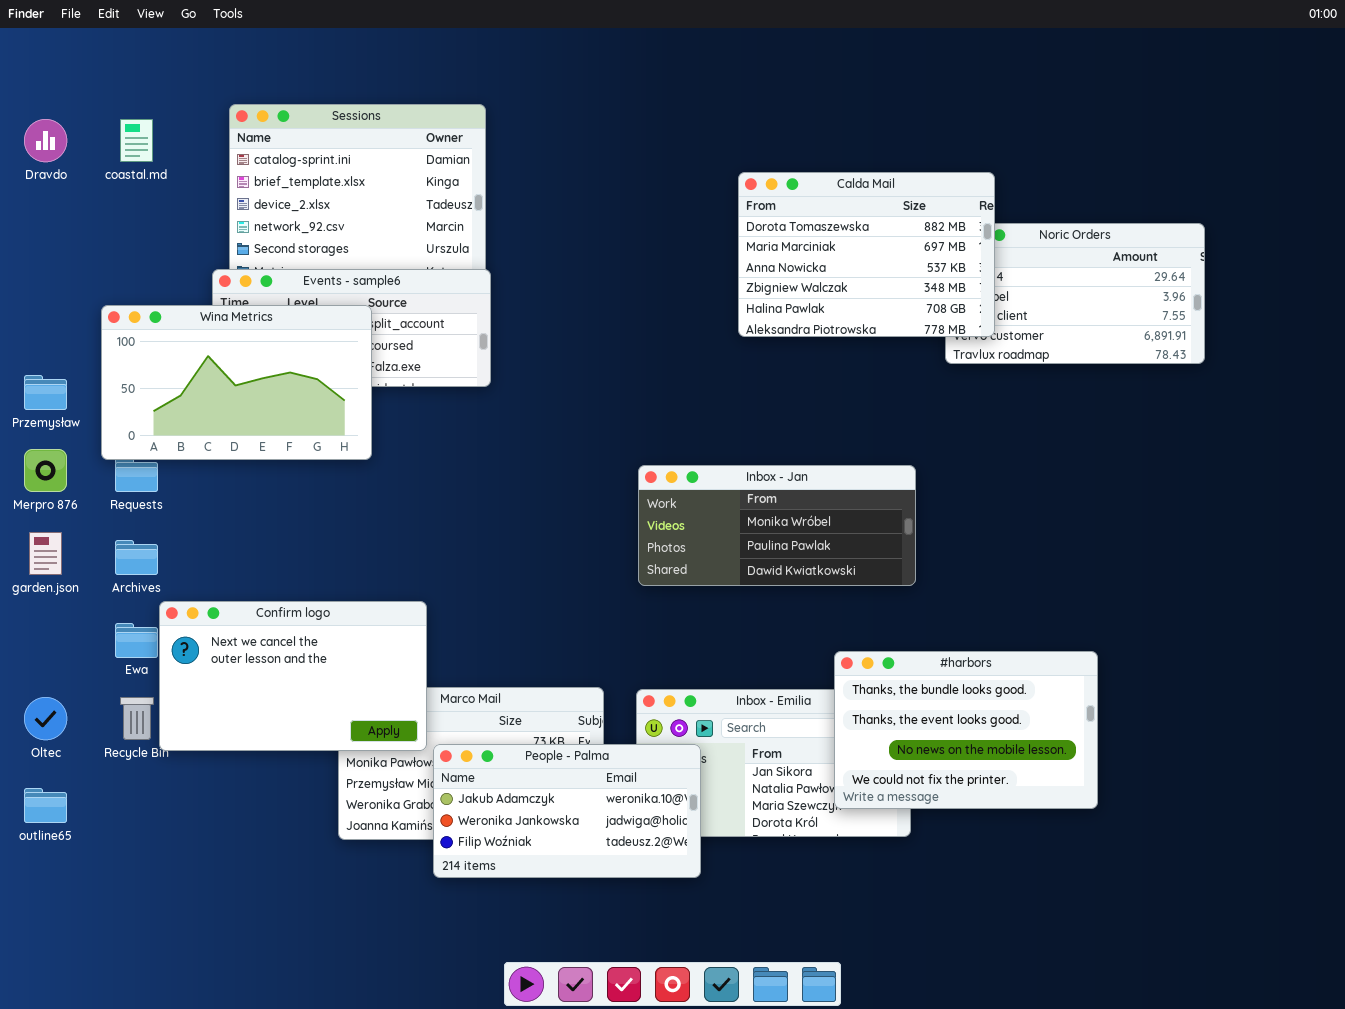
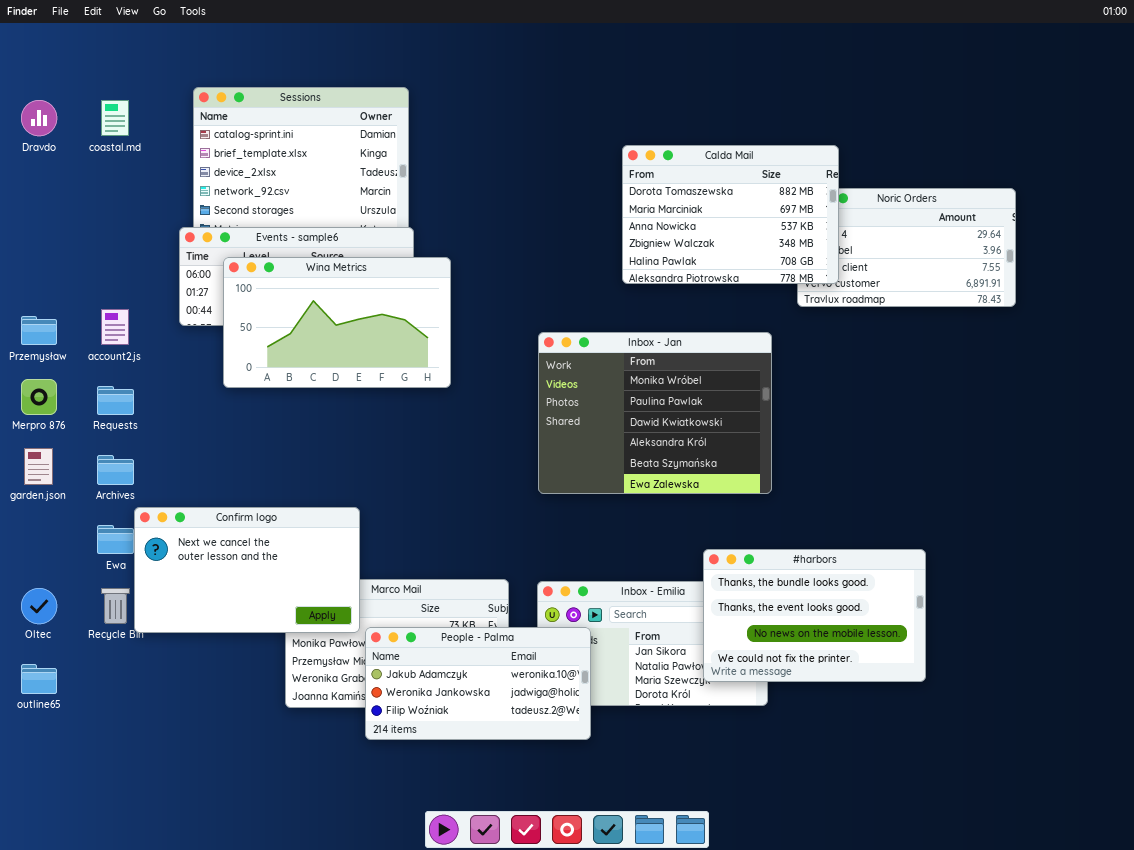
Wina Metrics: [101,305,372,460] -> [223,257,451,388], moved
Inbox - Jan: [638,465,916,586] -> [538,332,772,494], resized

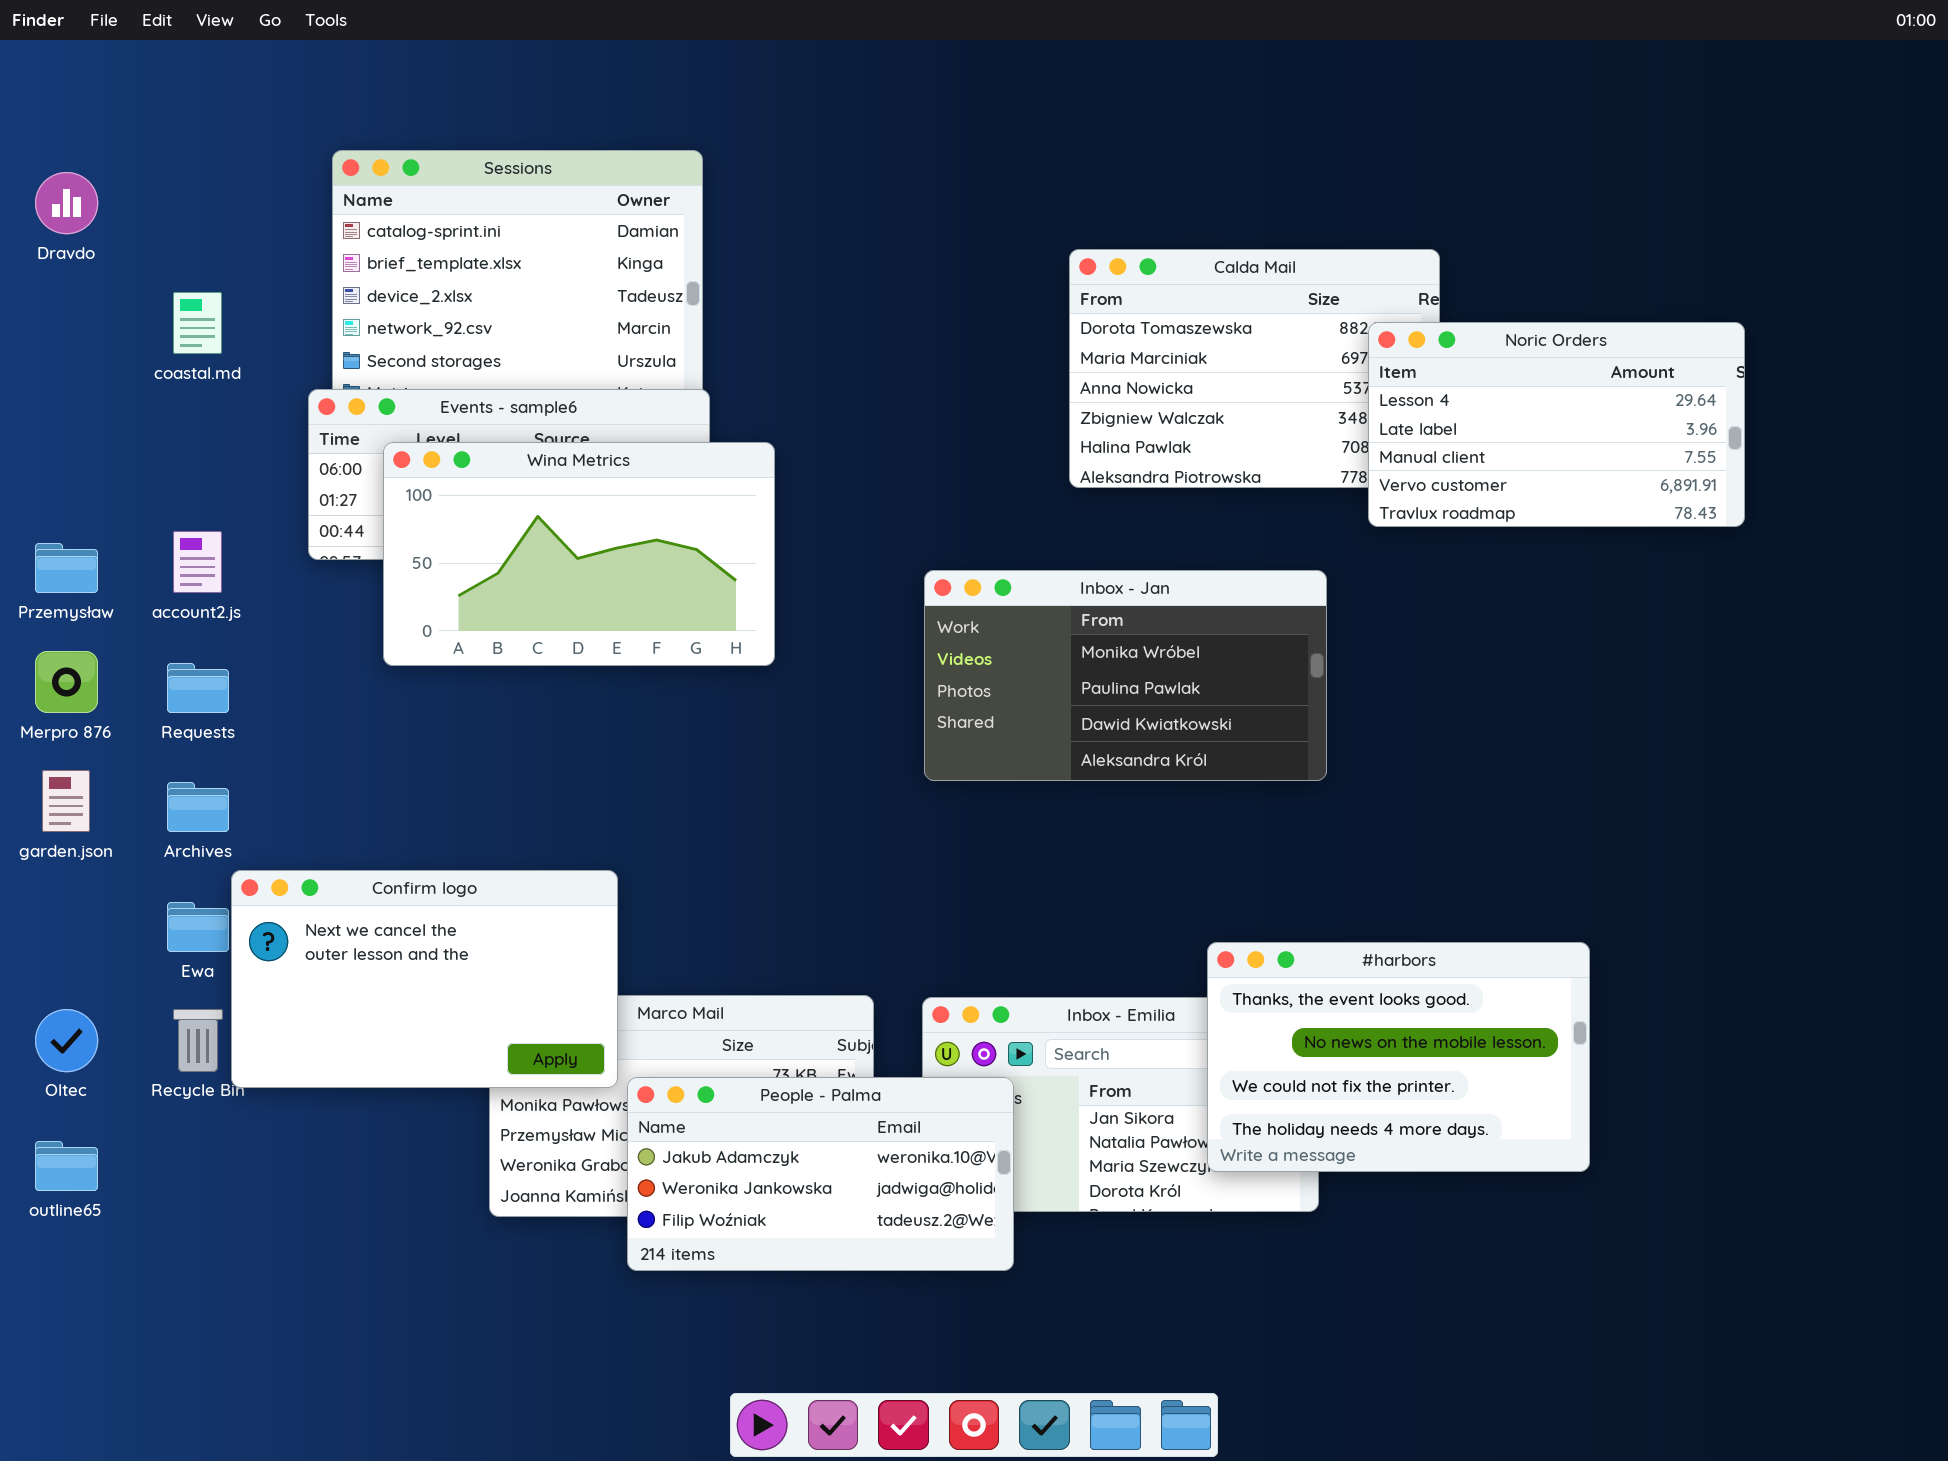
coastal.md: [101,100,129,136] -> [173,292,222,354], moved
Noric Orders: [797,188,1016,307] -> [1368,322,1745,527], raised
Inbox - Jan: [538,332,772,494] -> [924,570,1327,781], resized
#harbors: [703,549,926,682] -> [1207,942,1590,1172], scrolled down 1 row

